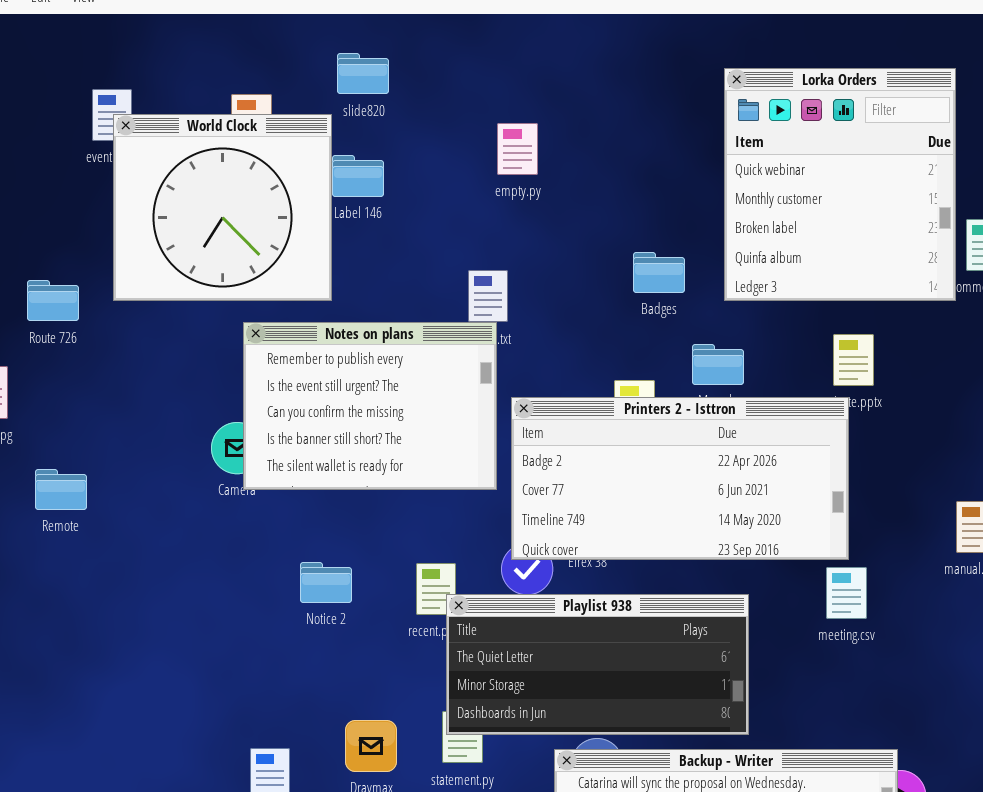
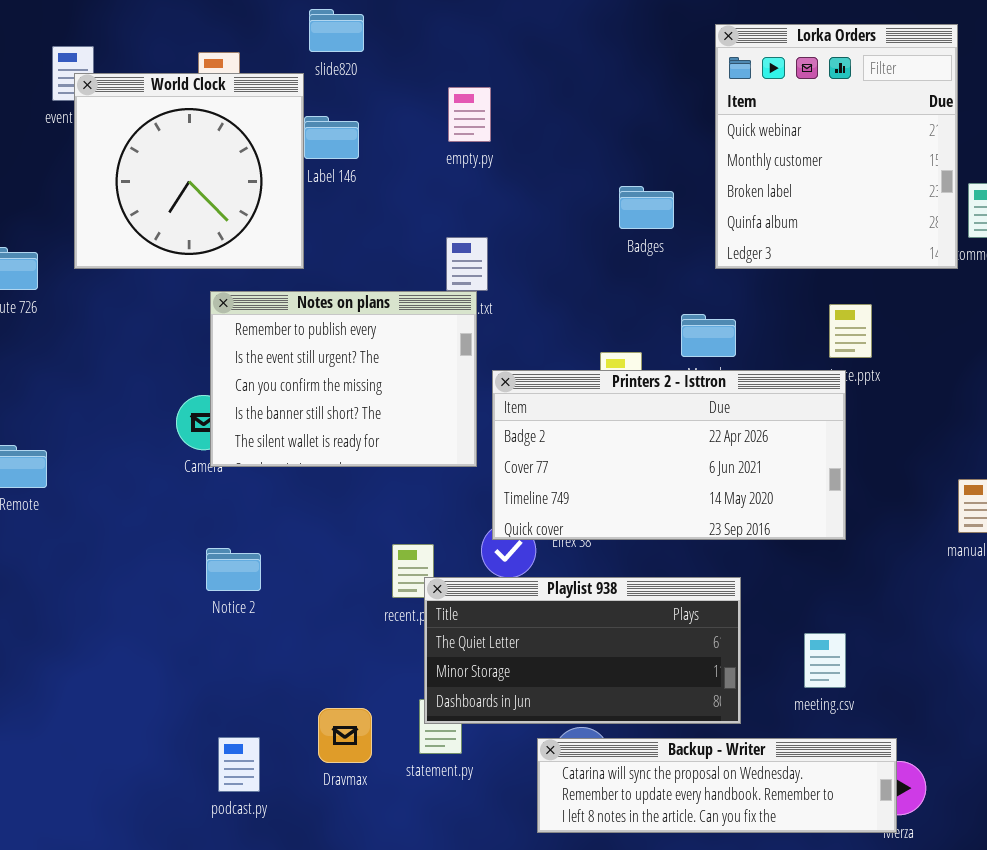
empty.py: [497,123,538,175] -> [448,87,491,142], moved
Badges: [633,252,685,293] -> [619,186,674,229], moved
Notice 2: [300,562,352,603] -> [206,548,261,591], moved
meeting.csv: [826,567,867,619] -> [804,633,846,688], moved

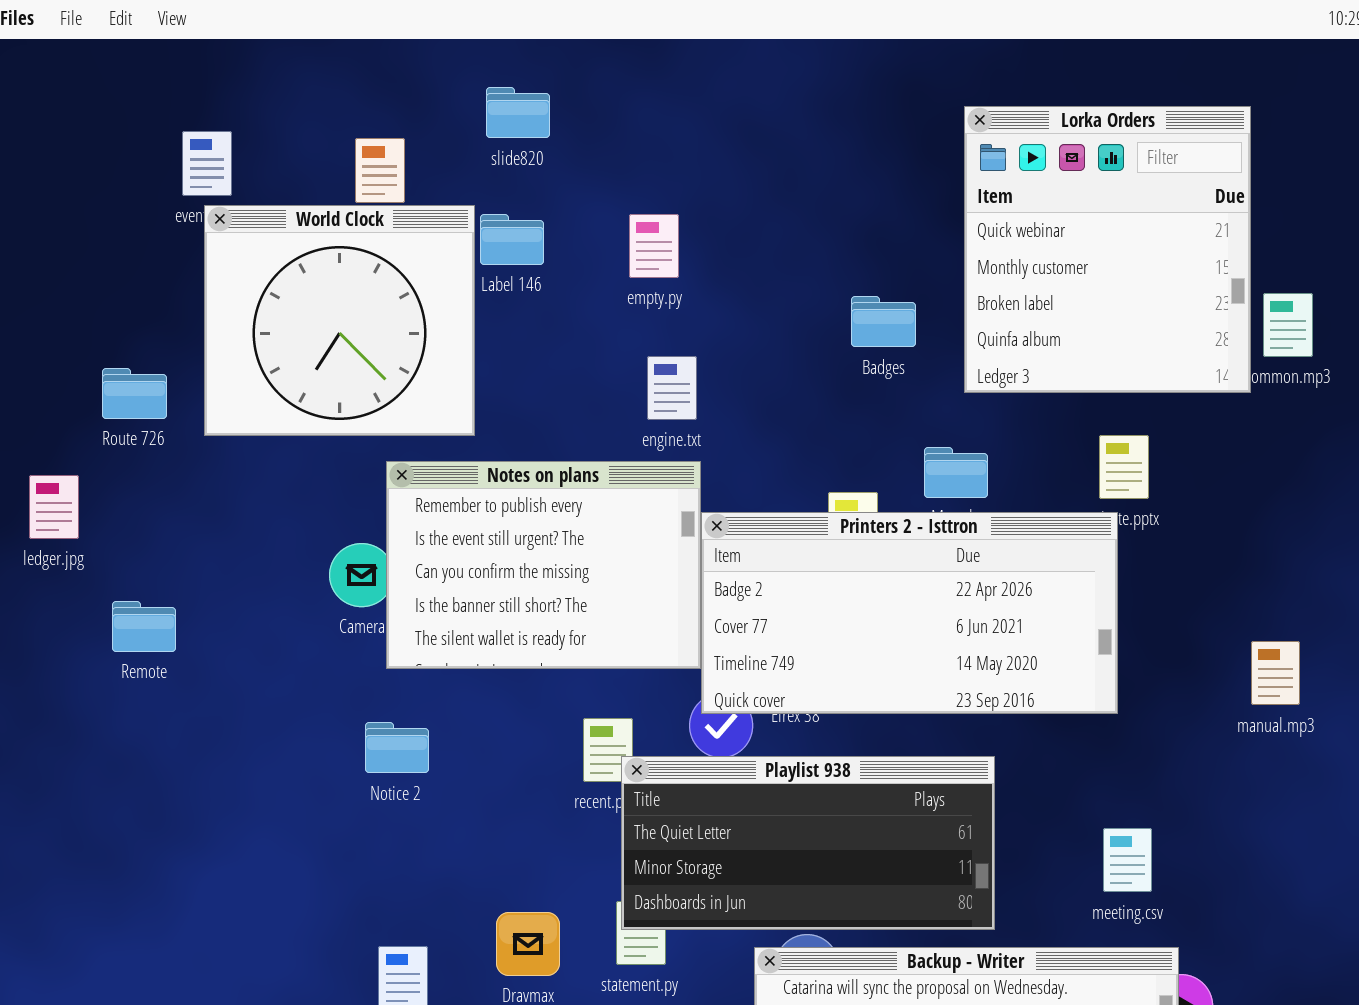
World Clock: [74,73,304,269] -> [204,205,475,436], moved
empty.py: [448,87,491,142] -> [629,214,679,278], moved
Notes on plans: [210,291,477,467] -> [386,461,701,669], moved
meeting.csv: [804,633,846,688] -> [1103,828,1152,892], moved

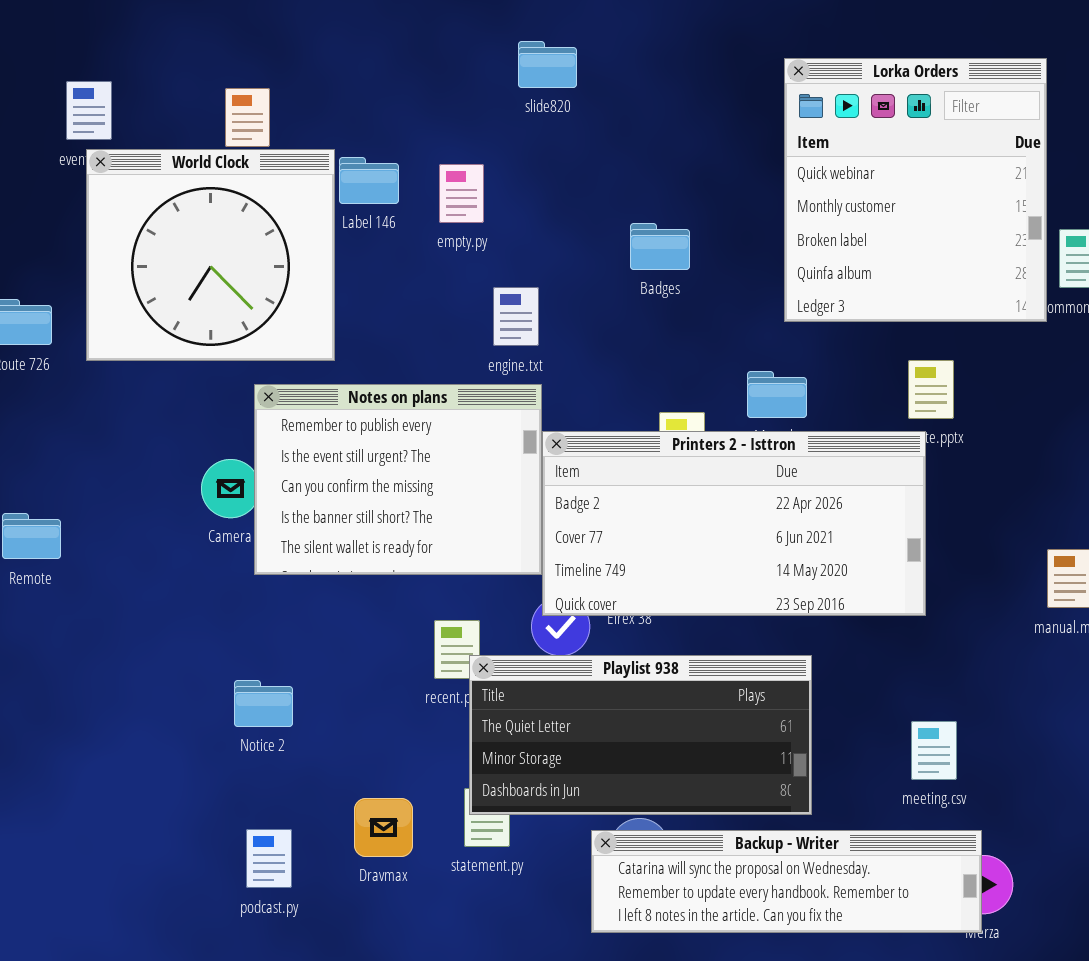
slide820: [486,87,550,138] -> [518,41,577,88], moved
empty.py: [629,214,679,278] -> [439,164,484,223], moved
Badges: [851,296,916,347] -> [630,223,690,270], moved
Notice 2: [365,722,429,773] -> [234,680,293,727], moved

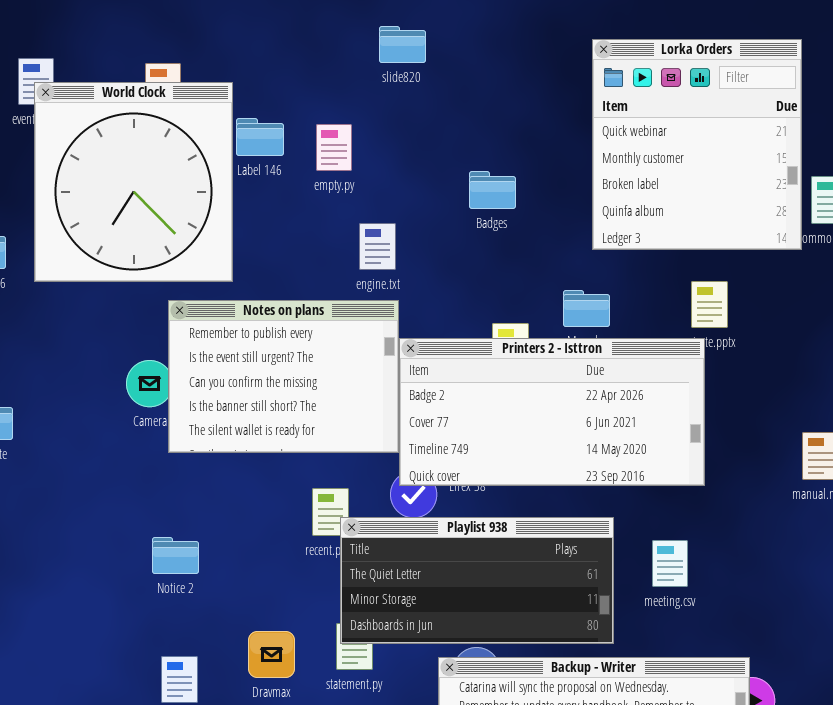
World Clock: [86,149,335,361] -> [34,82,233,282], resized
meeting.csv: [911,721,957,780] -> [652,540,688,587], moved

